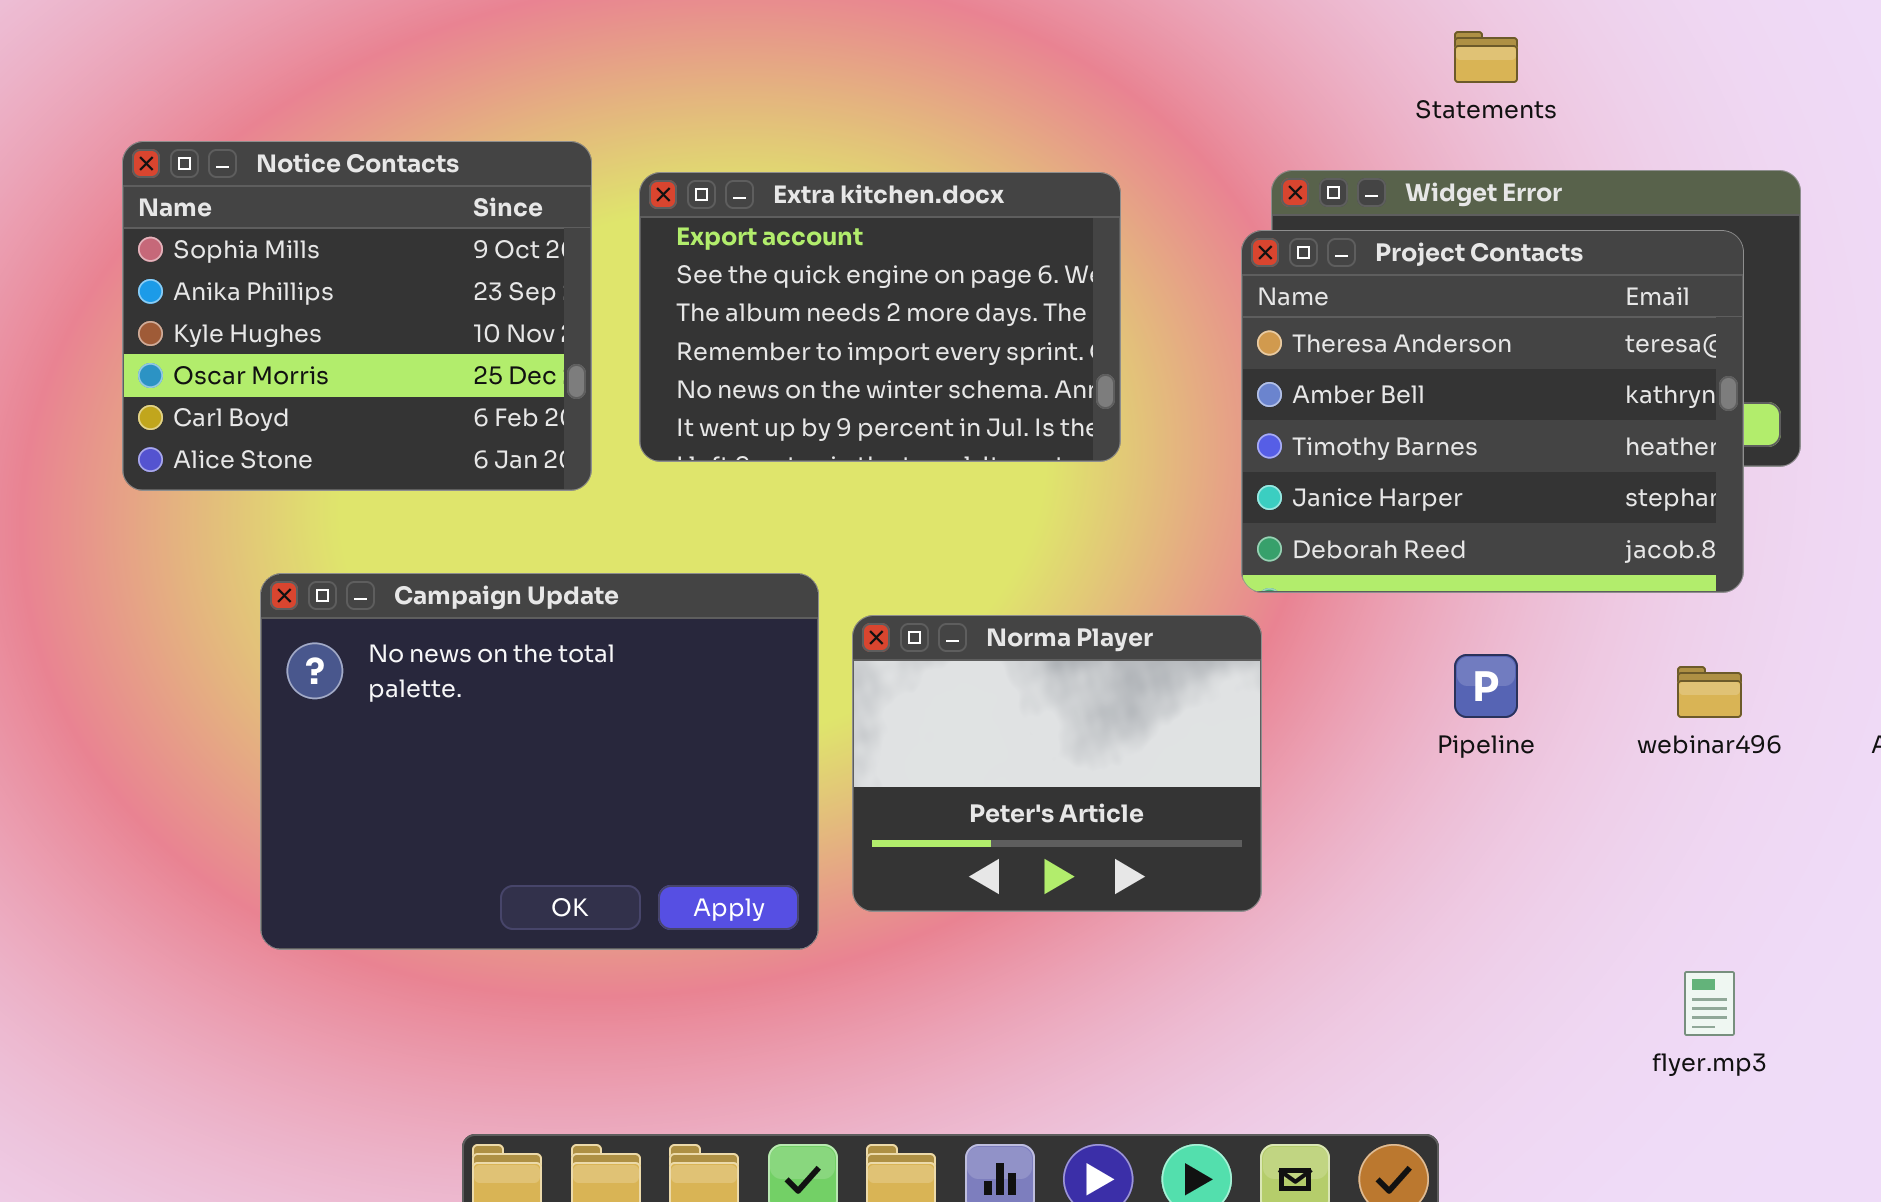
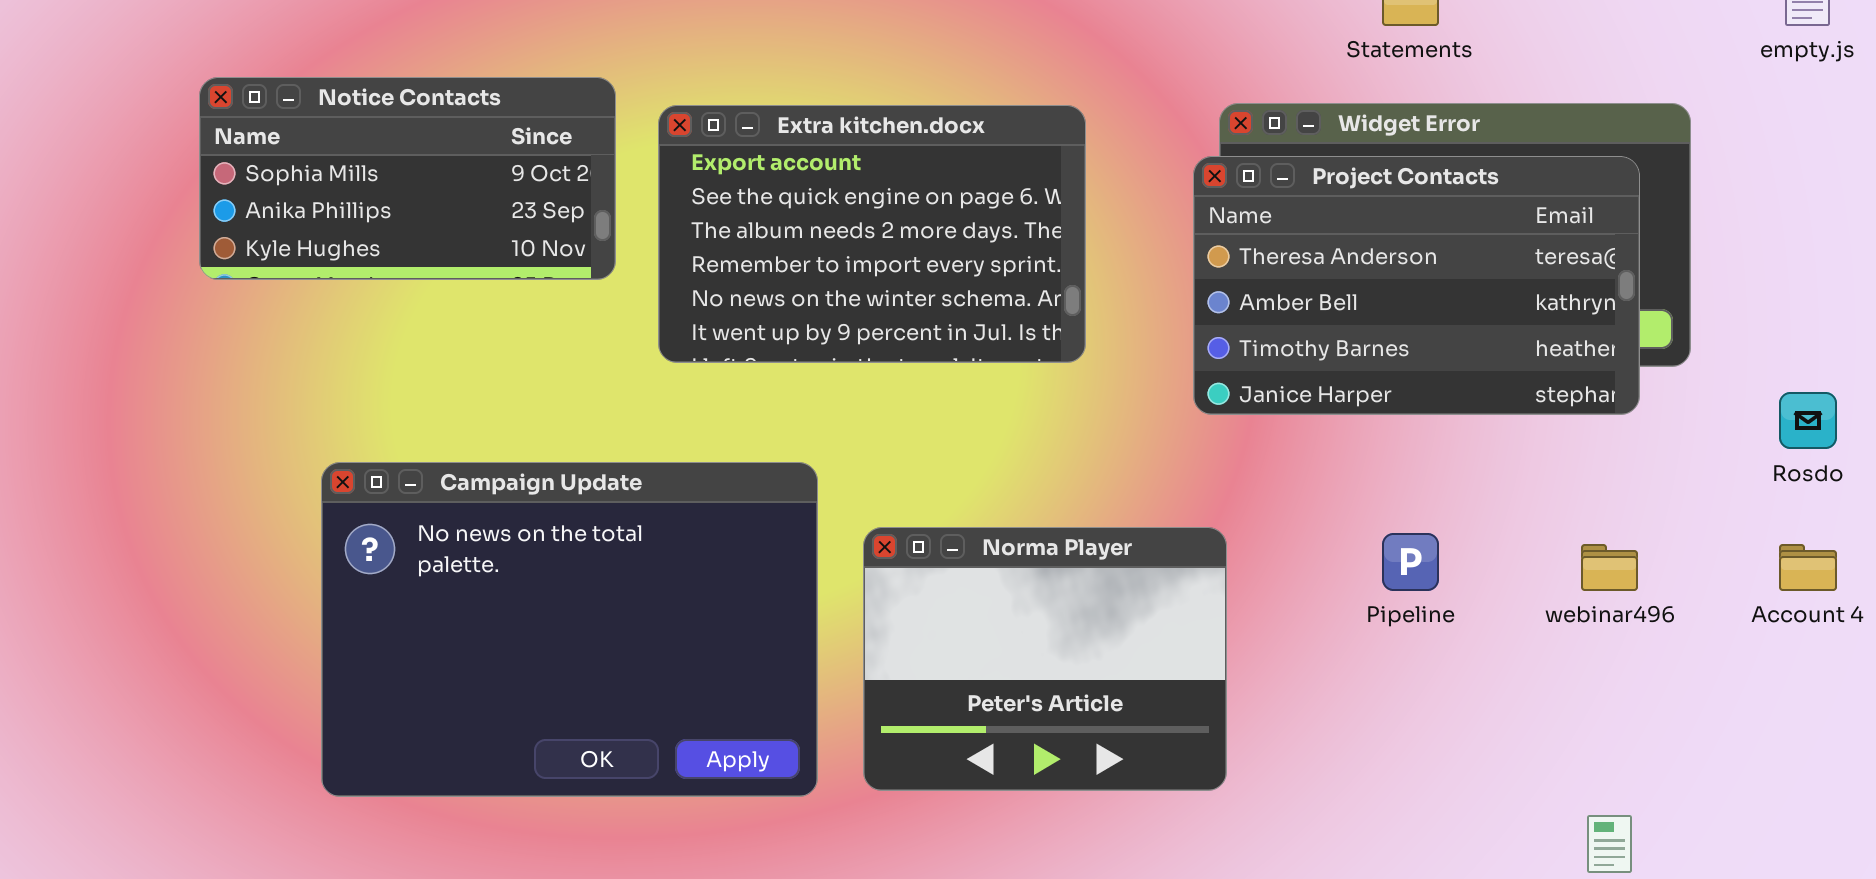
Notice Contacts: [122,141,592,491] -> [199,77,616,280], resized
Project Contacts: [1241,230,1744,593] -> [1193,156,1640,415], resized
Norma Player: [852,615,1262,912] -> [863,527,1227,791], moved

